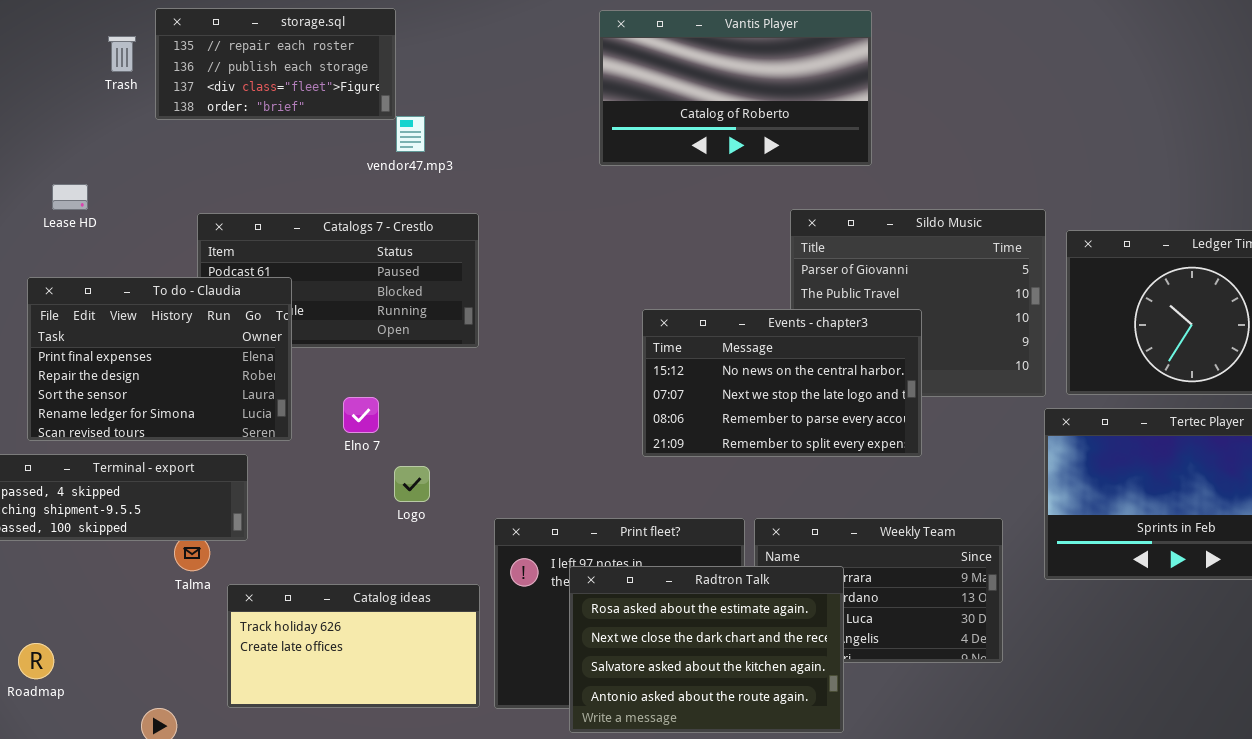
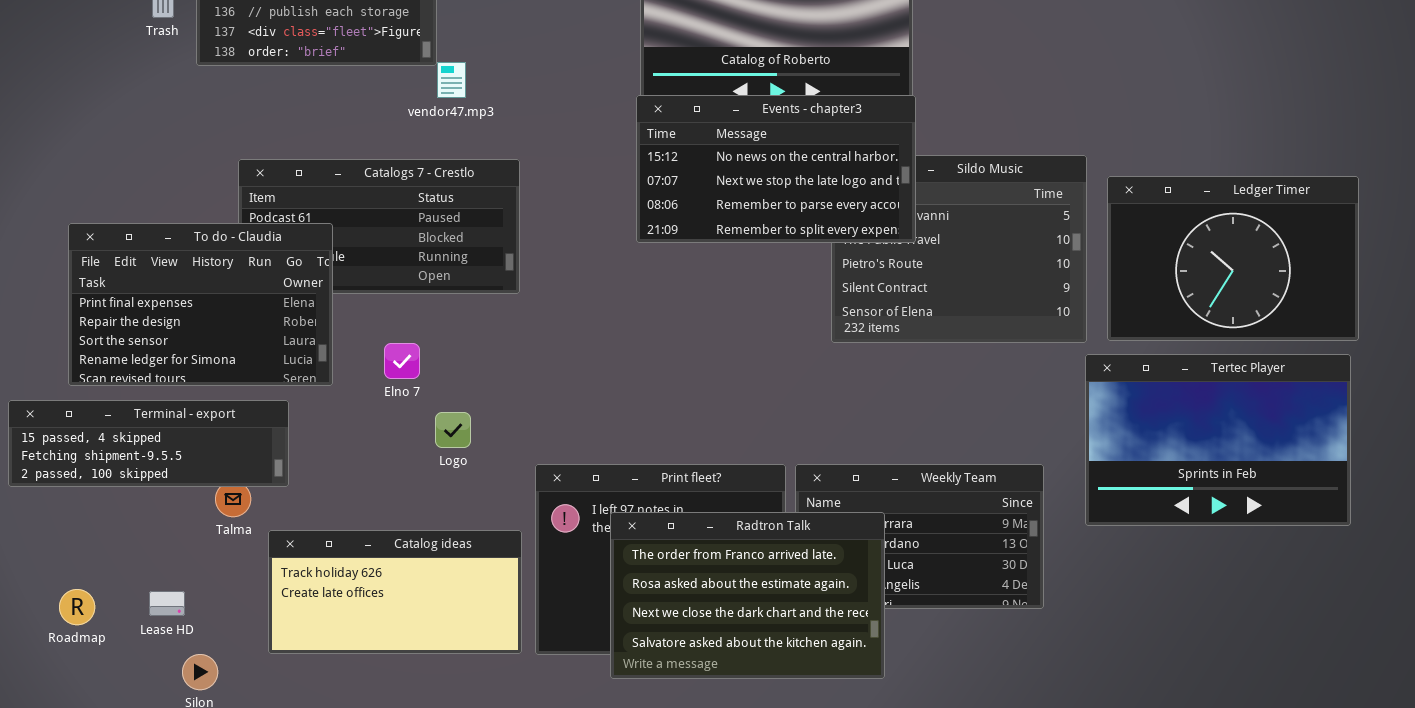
Lease HD: [52,184,88,210] -> [149,591,185,616], moved
Events - chapter3: [642,309,922,457] -> [636,95,916,243], moved
Radtron Talk: [569,566,844,733] -> [610,512,885,679], scrolled up 1 row

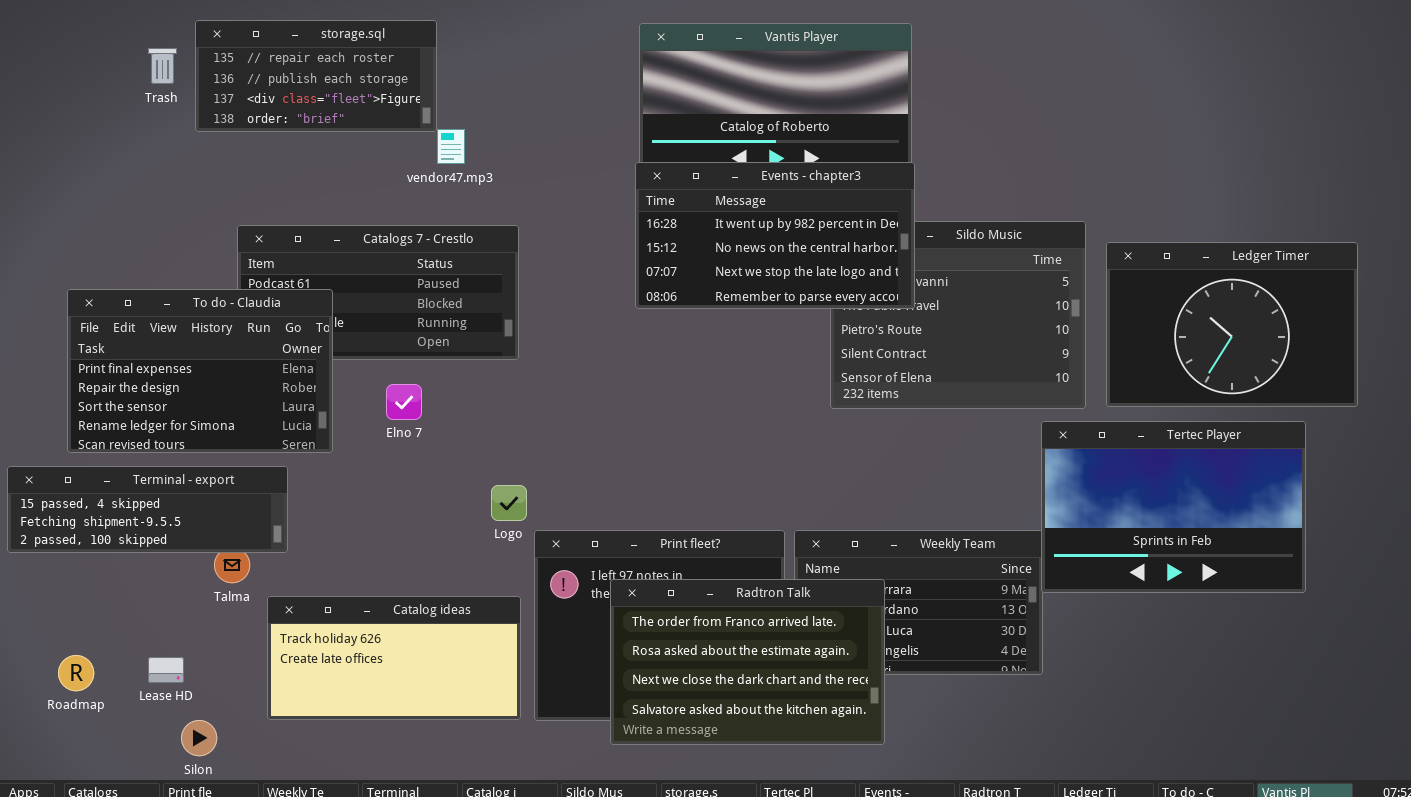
Events - chapter3: [636,95,916,243] -> [635,162,915,309], scrolled up 1 row
Elno 7: [384,343,420,379] -> [386,384,422,420], moved
Tertec Player: [1085,354,1351,526] -> [1041,421,1306,593], moved
Logo: [435,412,471,448] -> [491,485,527,521], moved

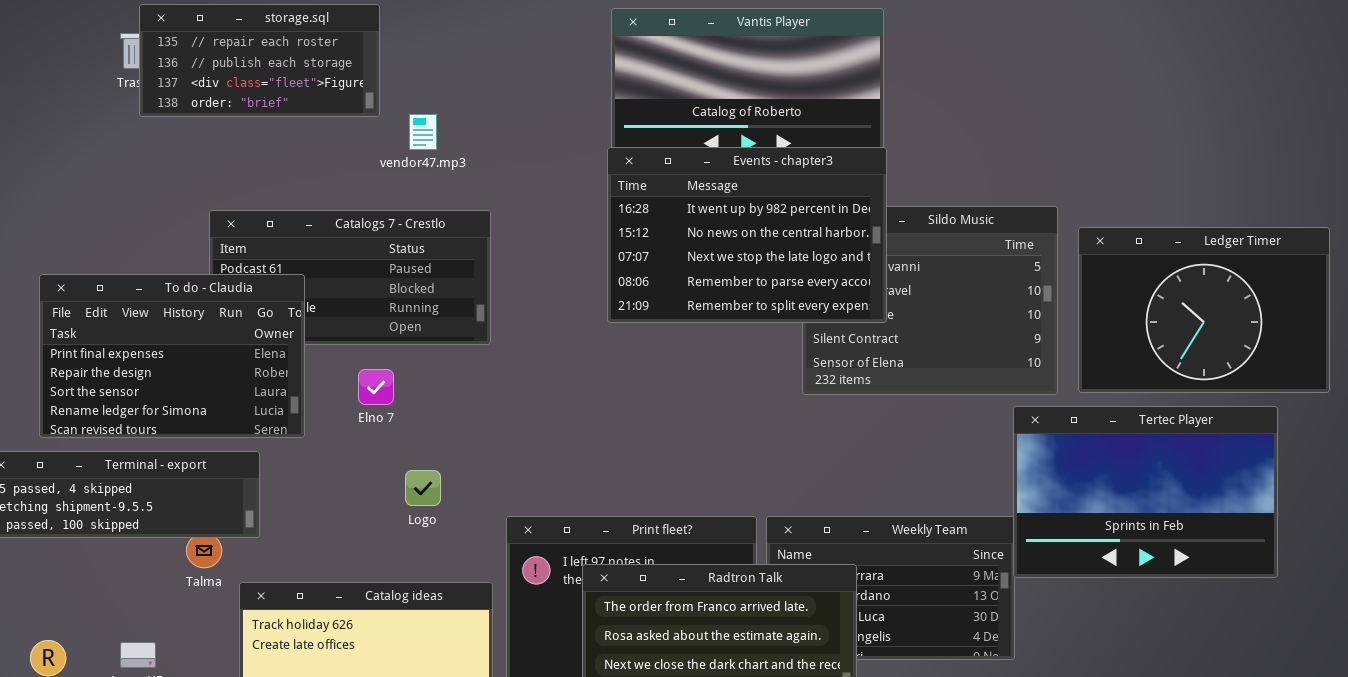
storage.sql: [195,20,437,132] -> [139,4,380,117], moved
Events - chapter3: [635,162,915,309] -> [607,147,887,323], resized
Logo: [491,485,527,521] -> [405,470,441,506], moved

